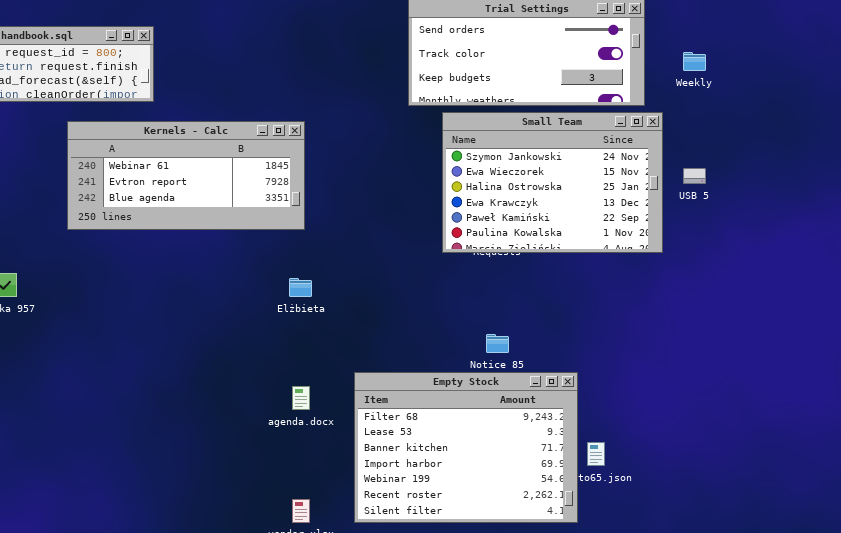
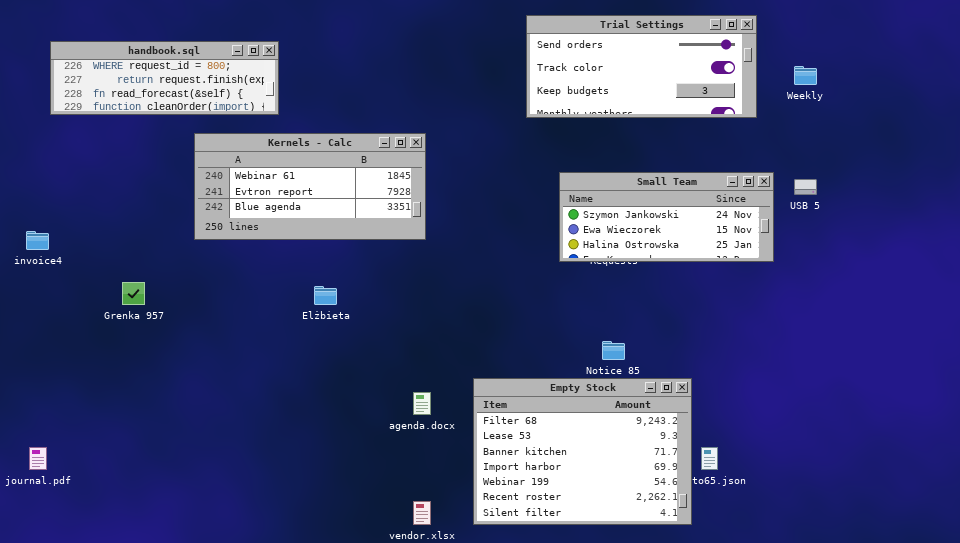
Small Team: [442,112,663,253] -> [559,172,774,262], resized
Elżbieta: [289,278,312,297] -> [314,286,337,305], moved

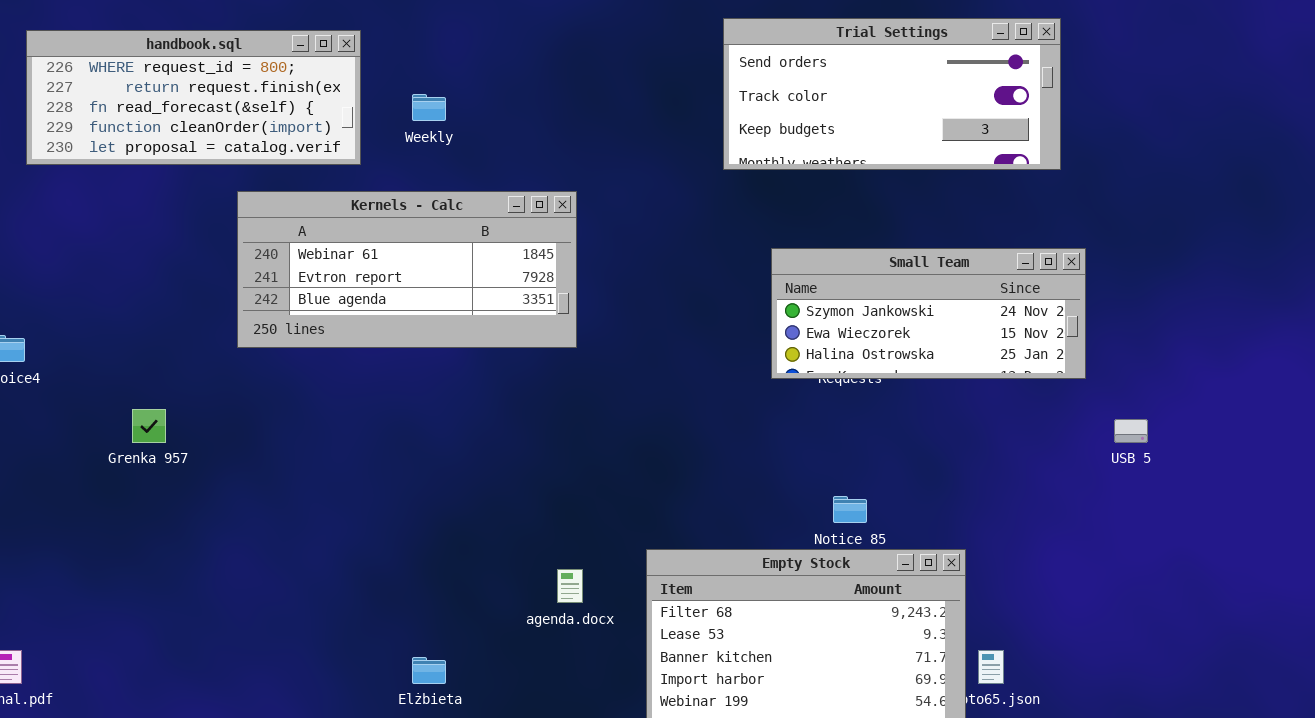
handbook.sql: [50,41,279,115] -> [26,30,361,165], resized
Weekly: [794,66,817,85] -> [412,94,446,121], moved
USB 5: [794,179,817,195] -> [1114,419,1148,443], moved
Elżbieta: [314,286,337,305] -> [412,657,446,684], moved

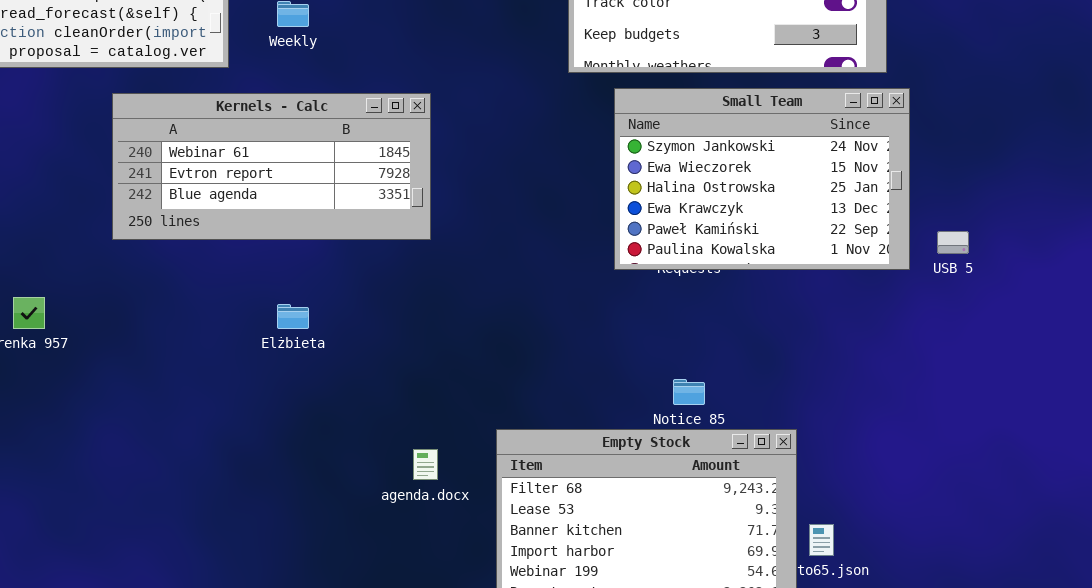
Small Team: [771,248,1086,379] -> [614,88,910,270], resized
USB 5: [1114,419,1148,443] -> [937,231,969,254], moved
Elżbieta: [412,657,446,684] -> [277,304,309,329], moved

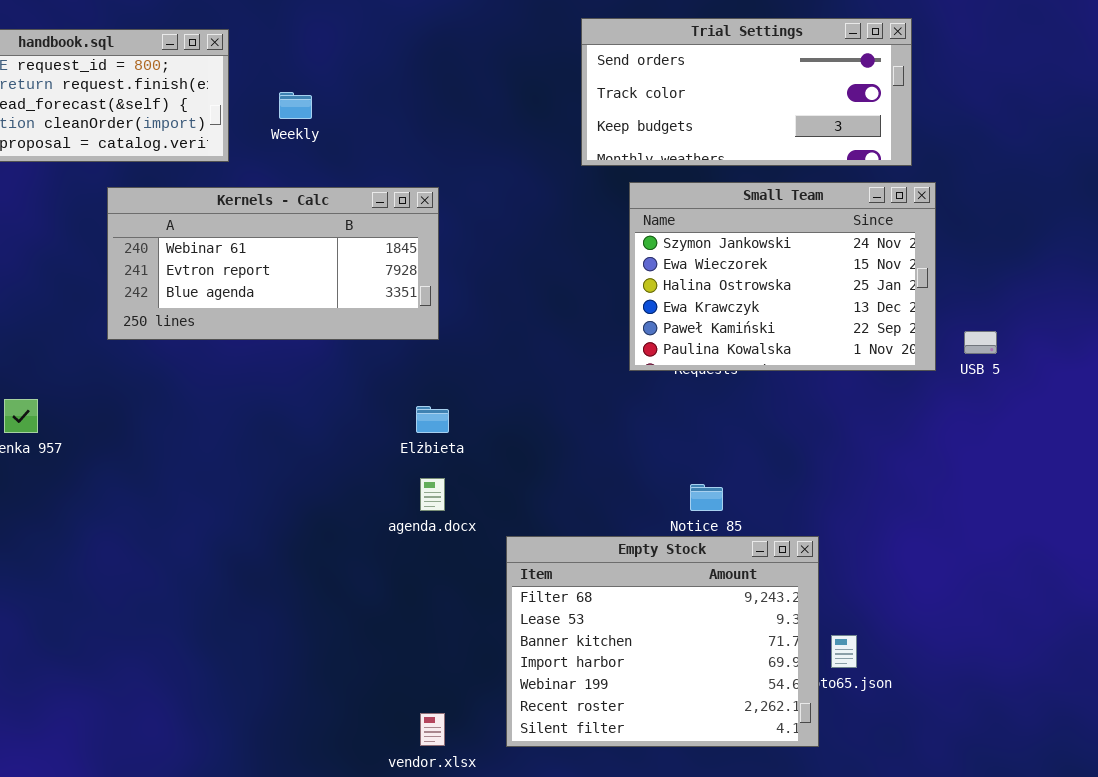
Elżbieta: [277,304,309,329] -> [416,406,449,433], moved
agenda.docx: [413,449,438,480] -> [420,478,445,511], moved

